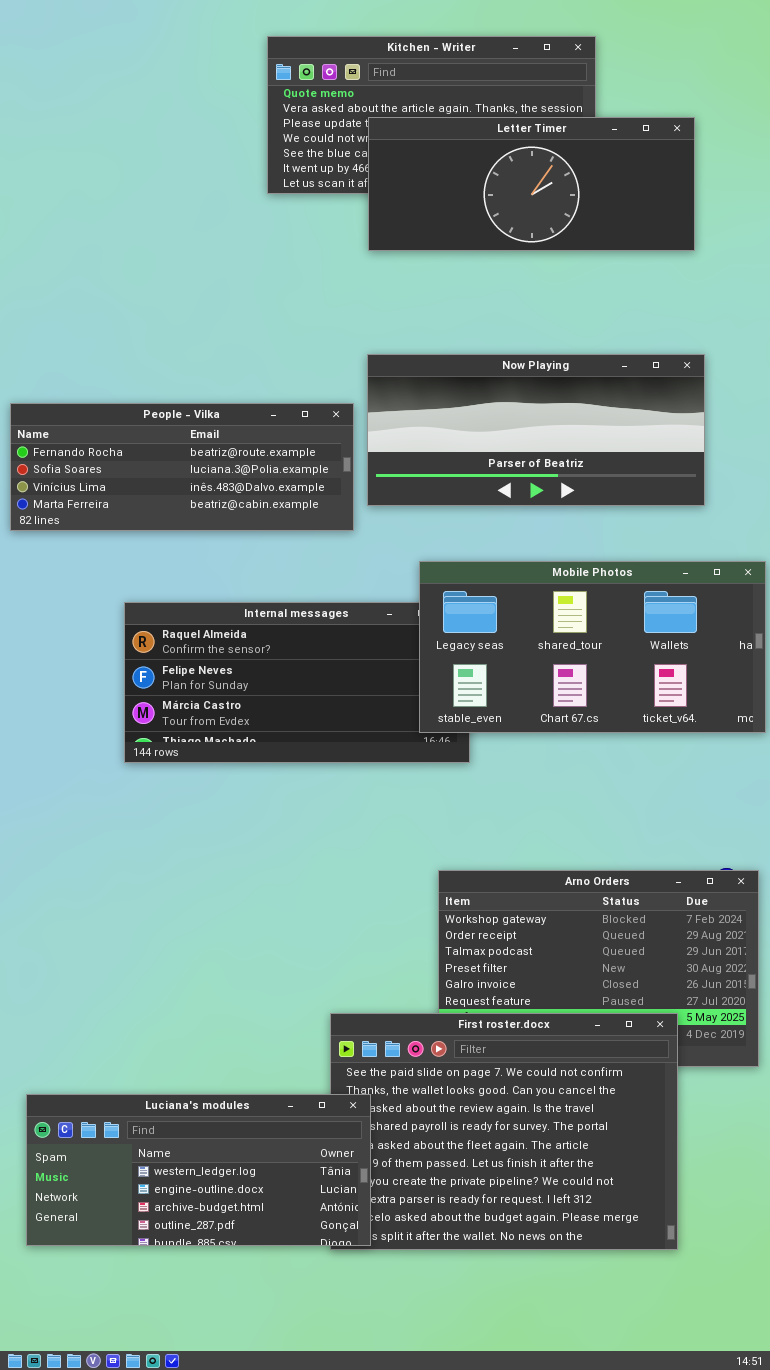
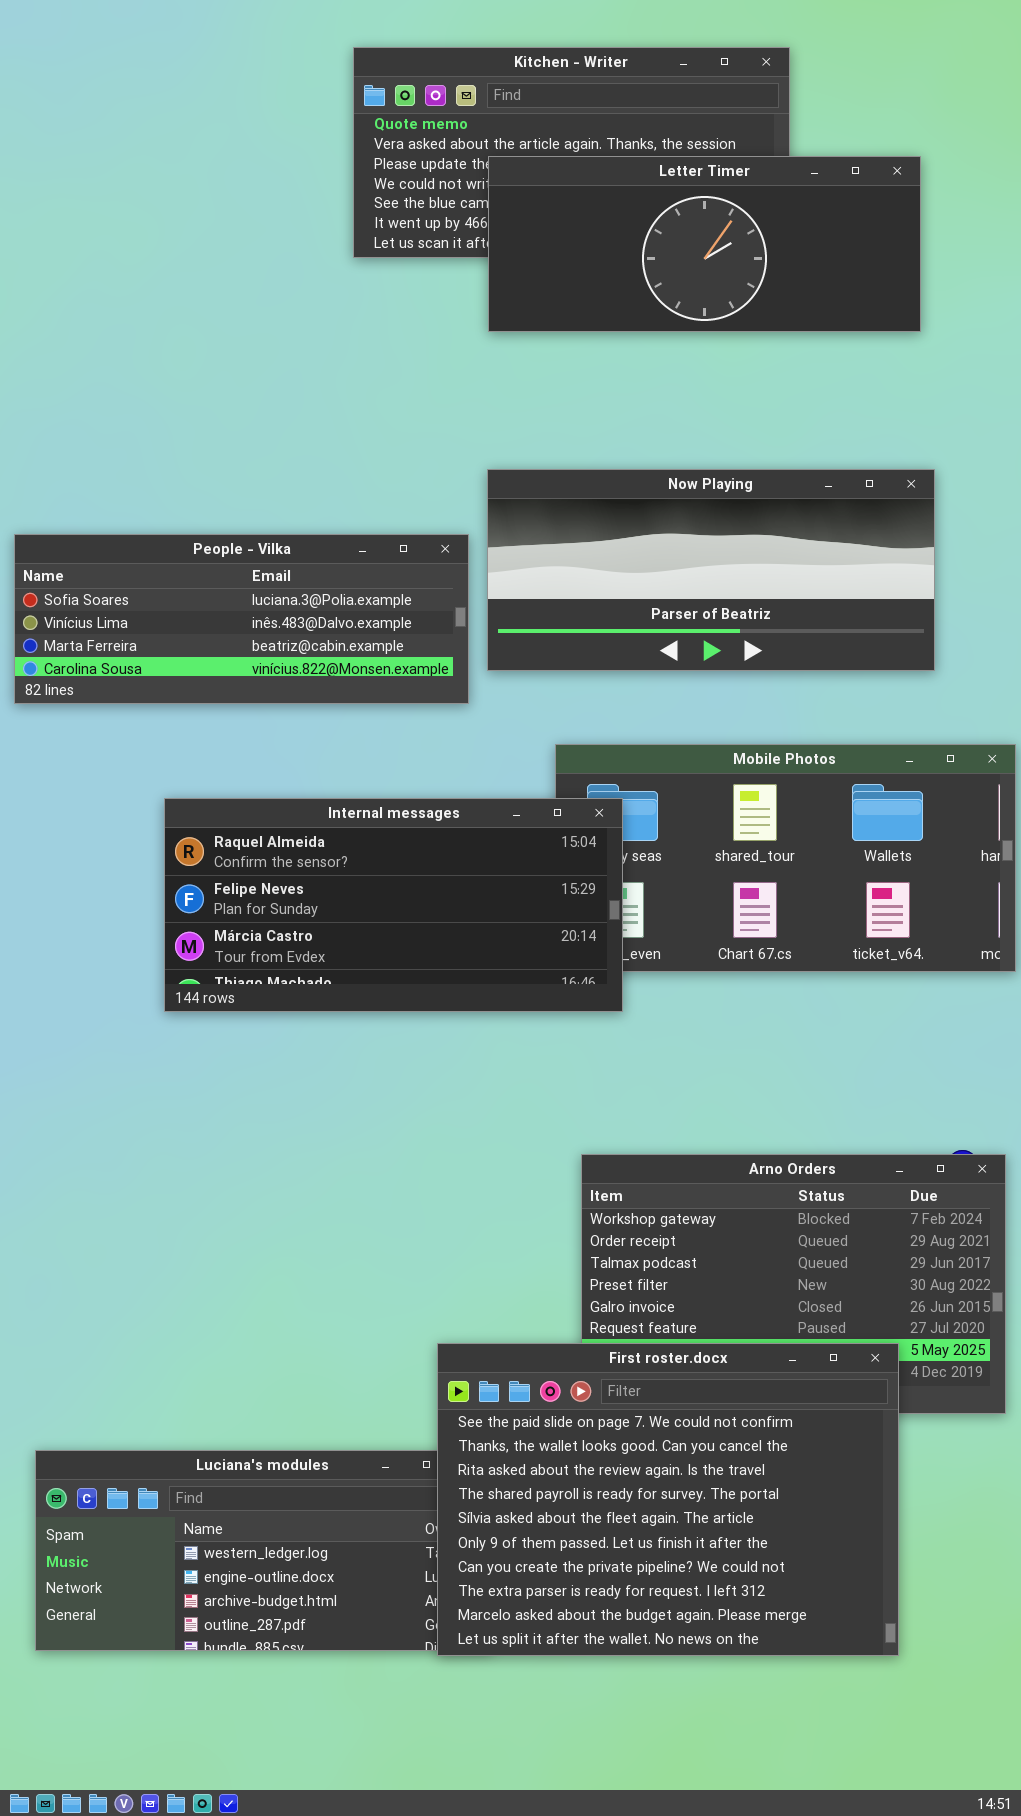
People - Vilka: [10,403,354,531] -> [14,534,469,704], scrolled down 1 row
Internal messages: [124,602,470,763] -> [164,798,623,1012], raised
First roster.docx: [330,1013,678,1250] -> [437,1343,899,1656], raised

